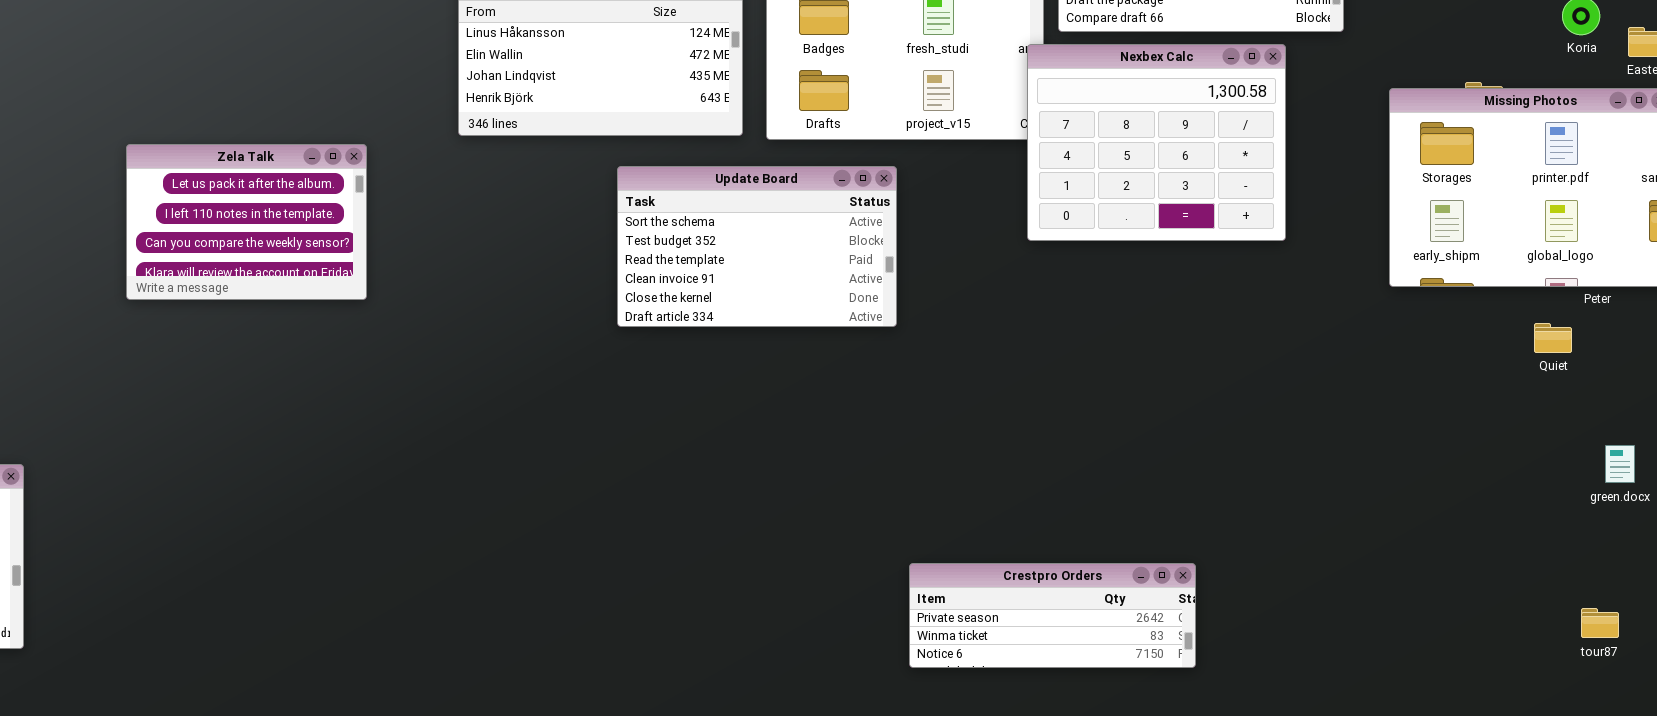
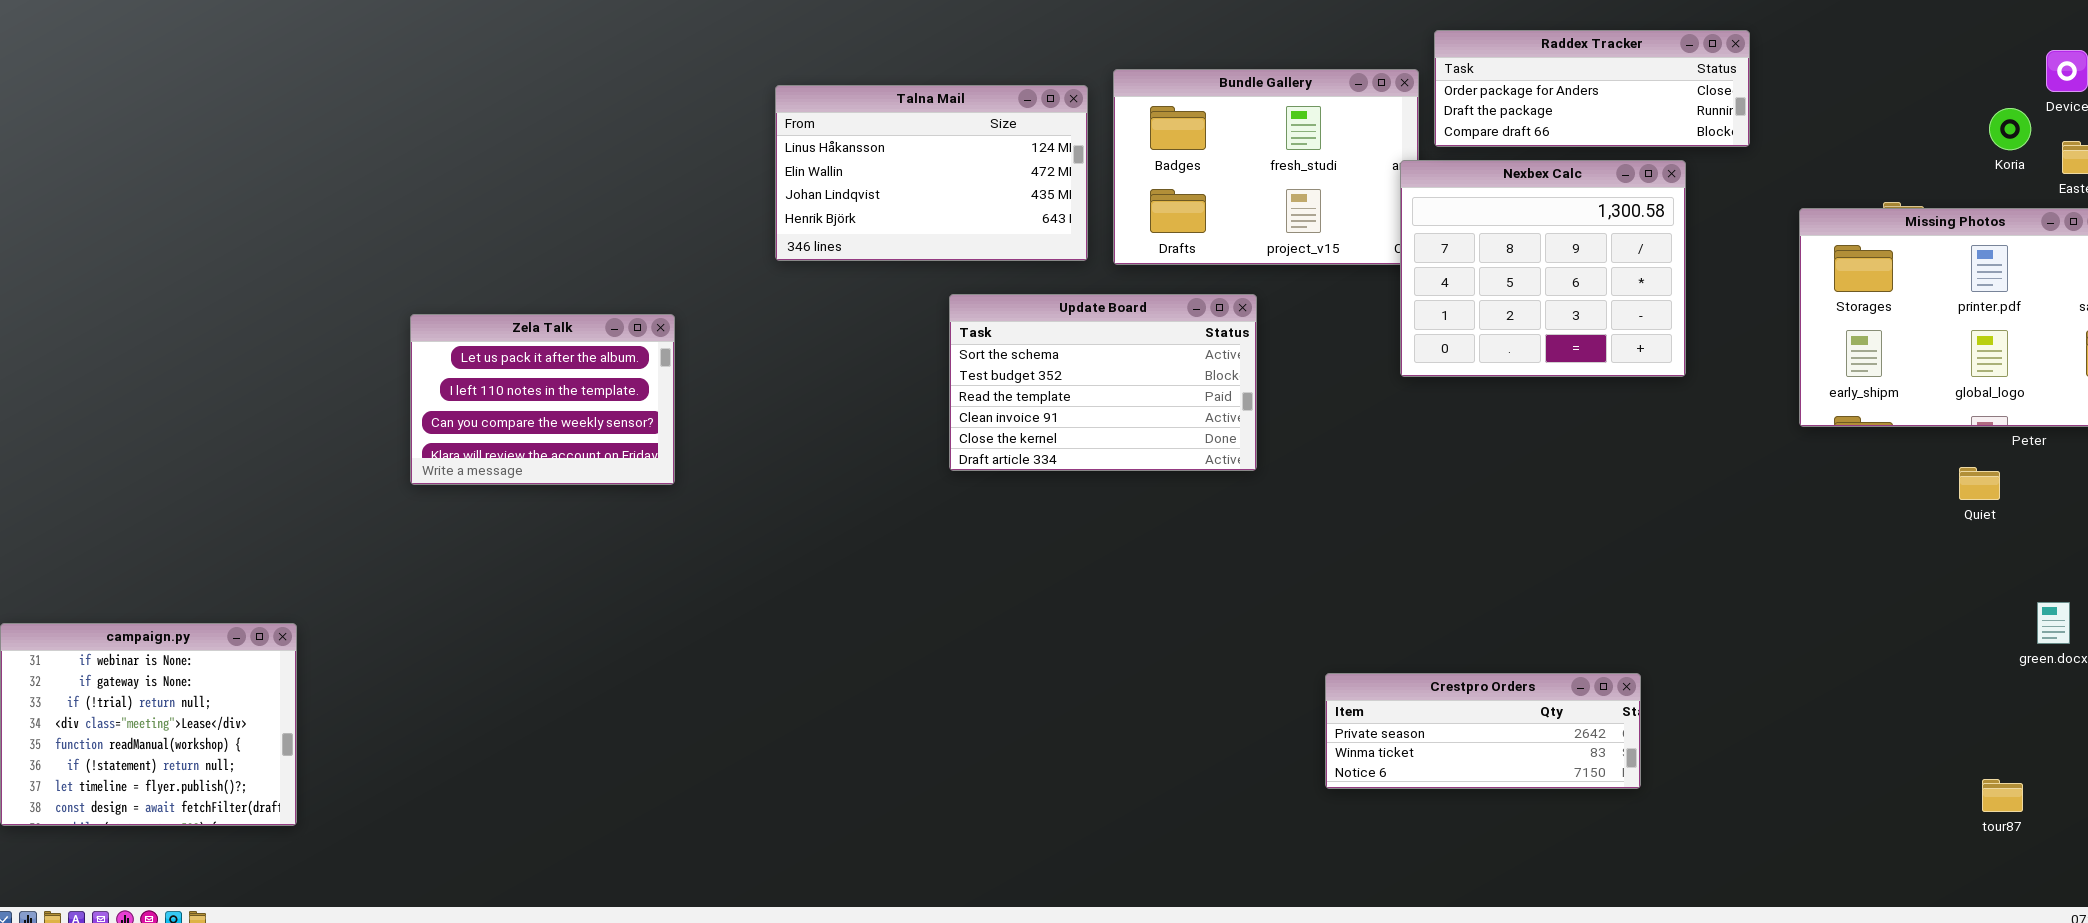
Zela Talk: [126,144,367,300] -> [410,314,675,485], moved
Crestpro Orders: [909,563,1196,668] -> [1325,673,1641,789], moved
tour87: [1581,608,1619,638] -> [1982,779,2023,812], moved

